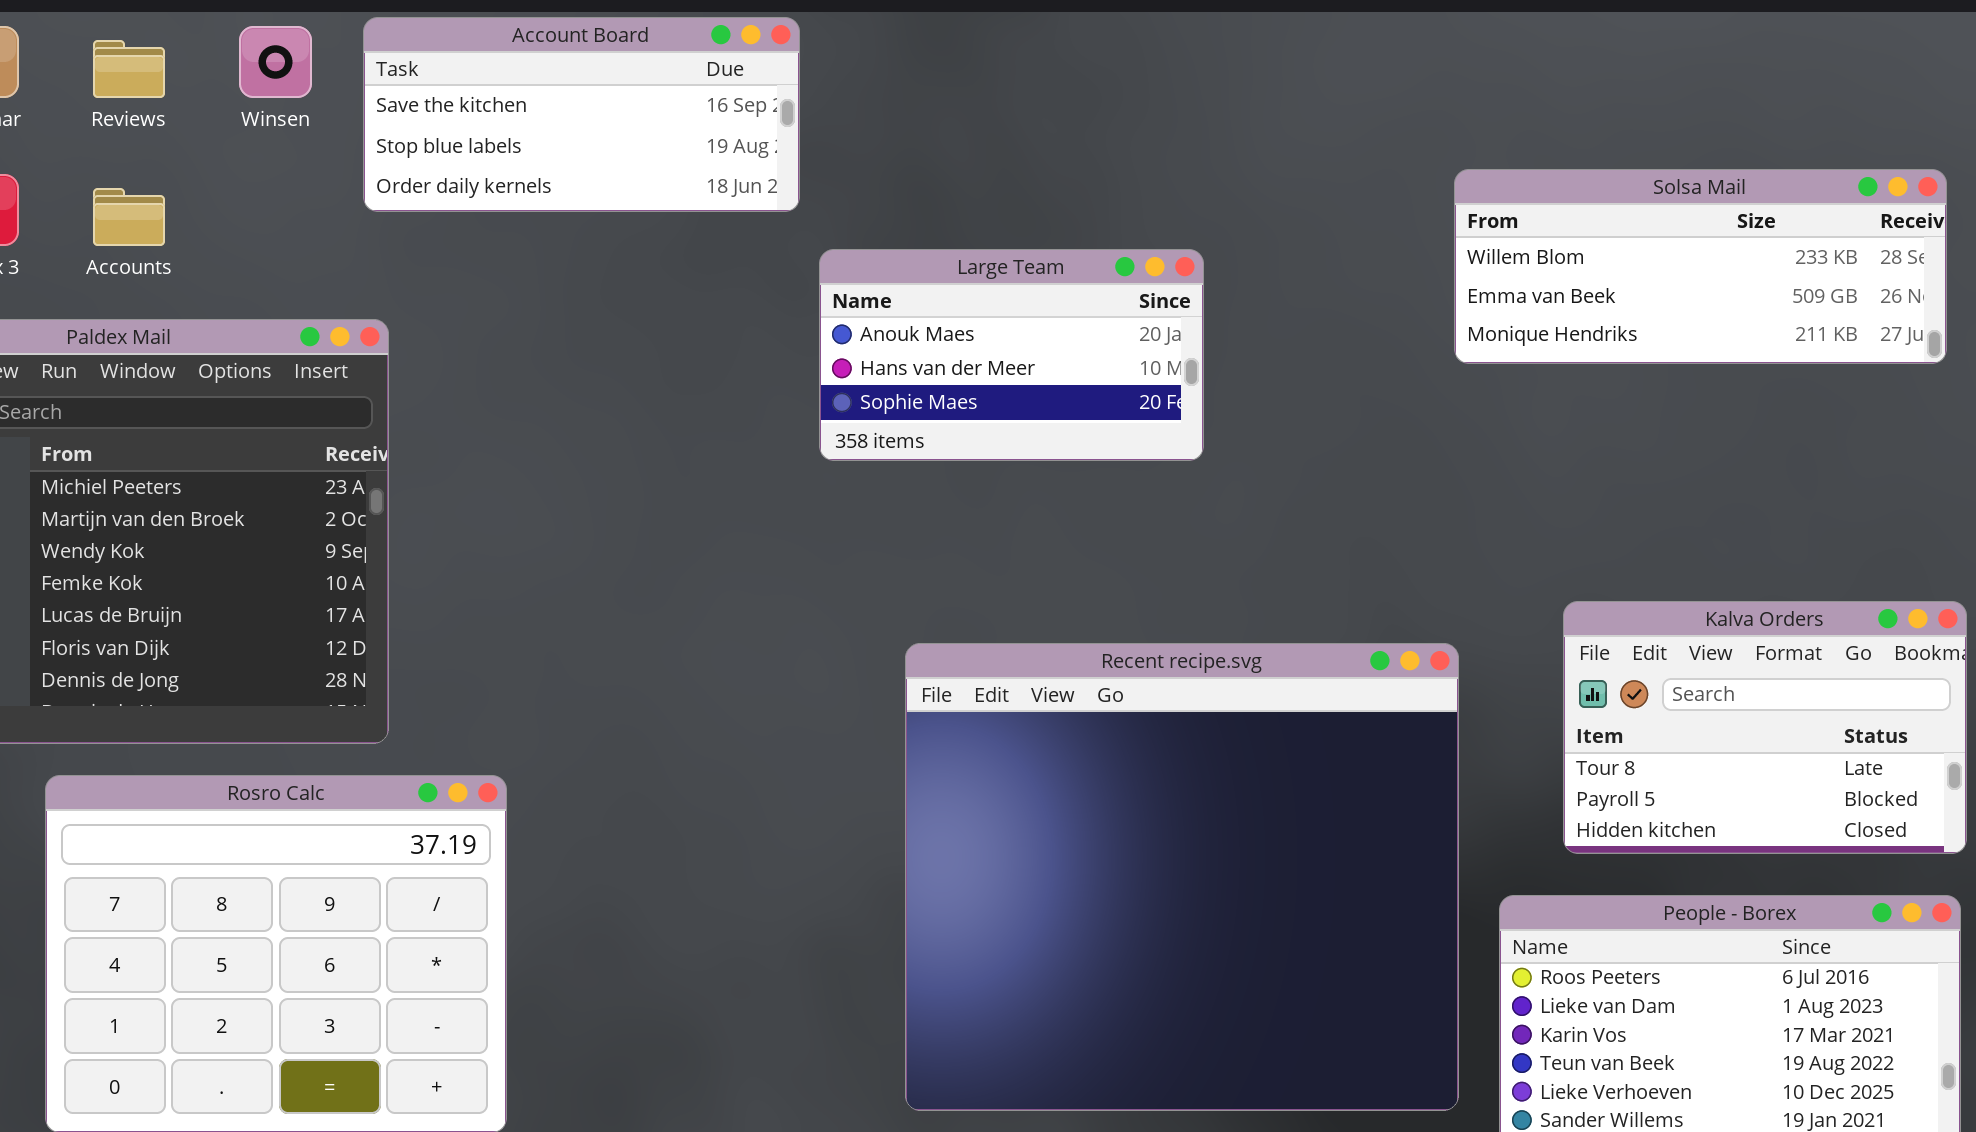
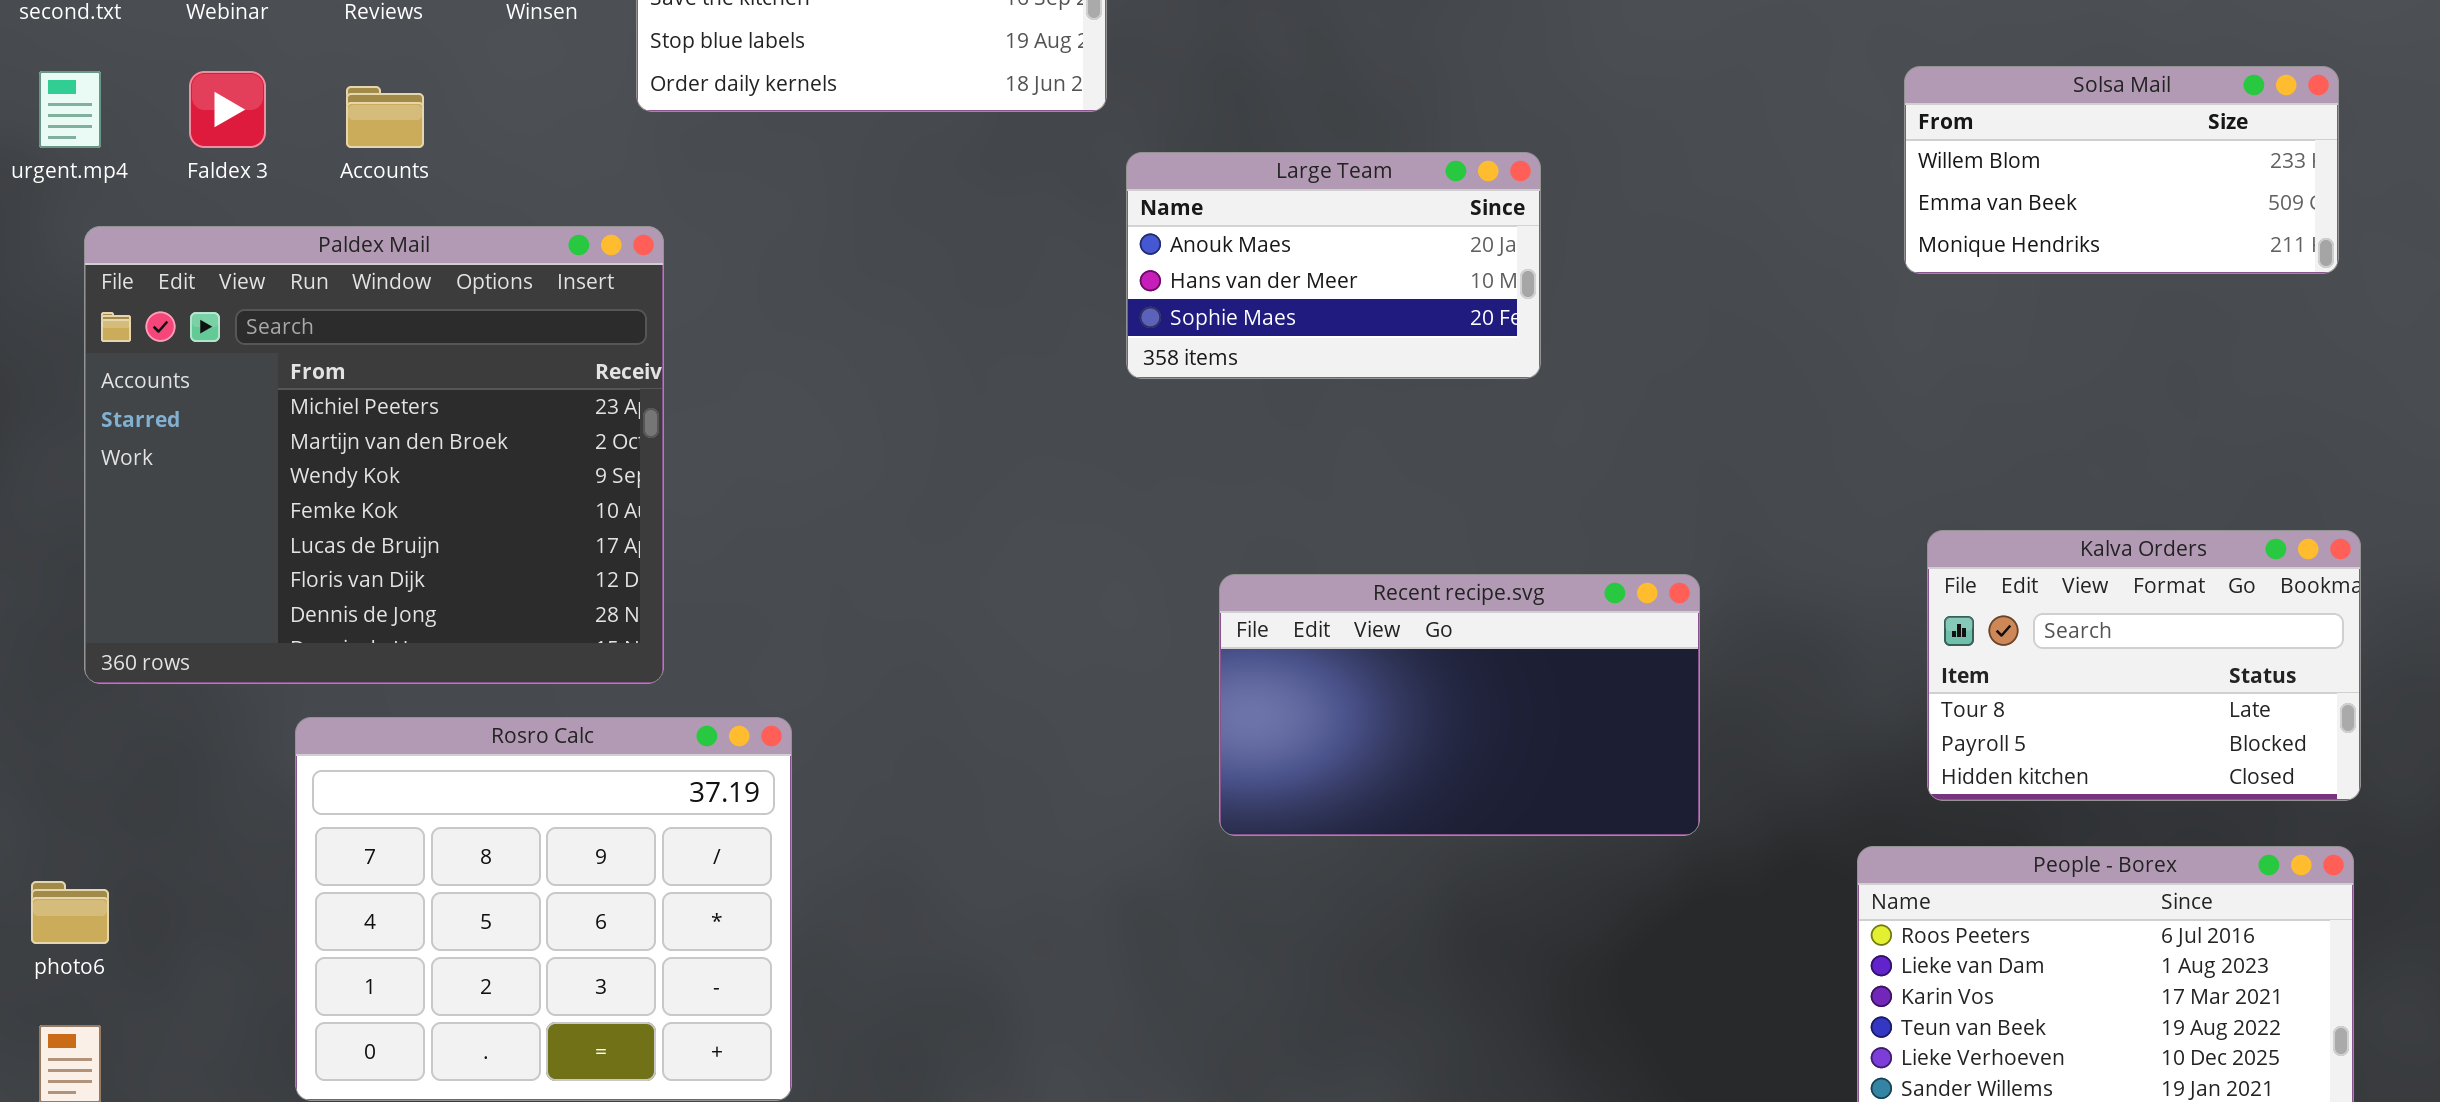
Solsa Mail: [1454,169,1947,364] -> [1904,66,2339,274], resized
Recent recipe.svg: [905,643,1459,1111] -> [1219,574,1700,836], resized

